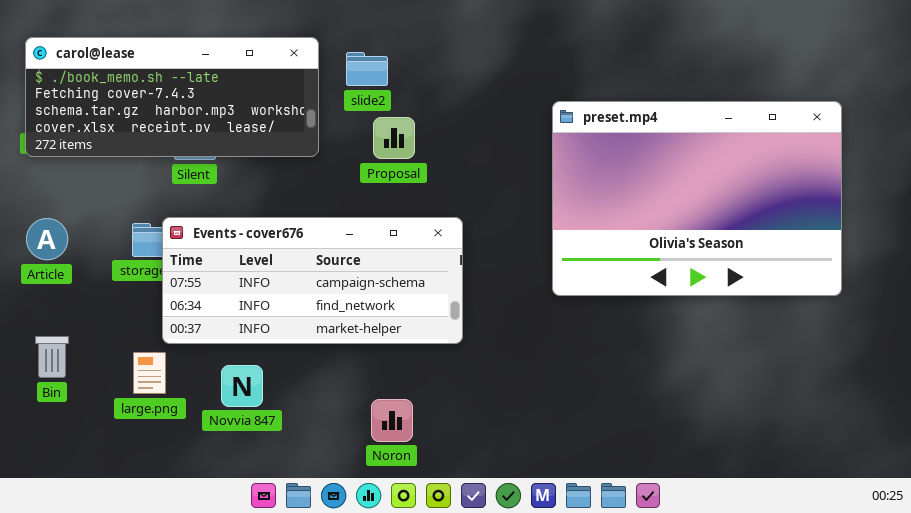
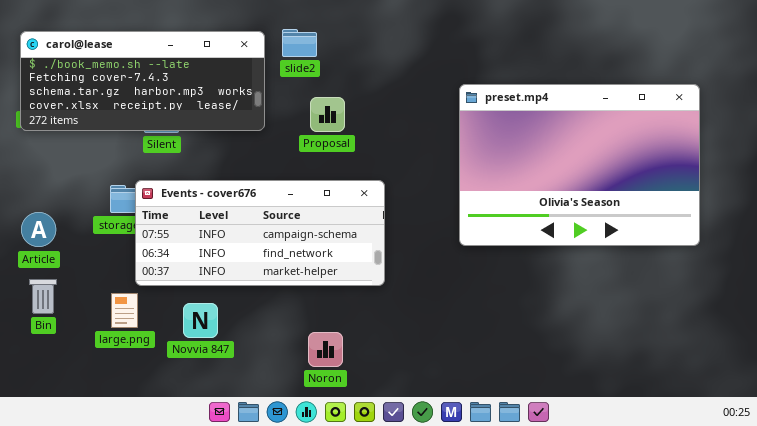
slide2: [346,52,388,86] -> [282,29,317,57], moved
Article: [26,218,68,260] -> [21,212,56,247], moved

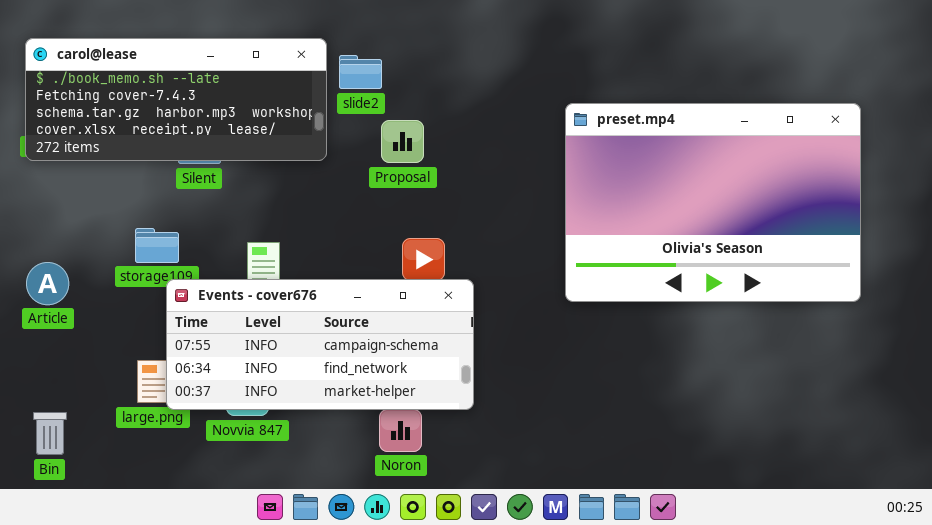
slide2: [282,29,317,57] -> [339,55,382,89], moved
Events - cover676: [135,180,385,286] -> [166,279,474,410], moved
Bin: [29,279,57,314] -> [33,412,67,455], moved

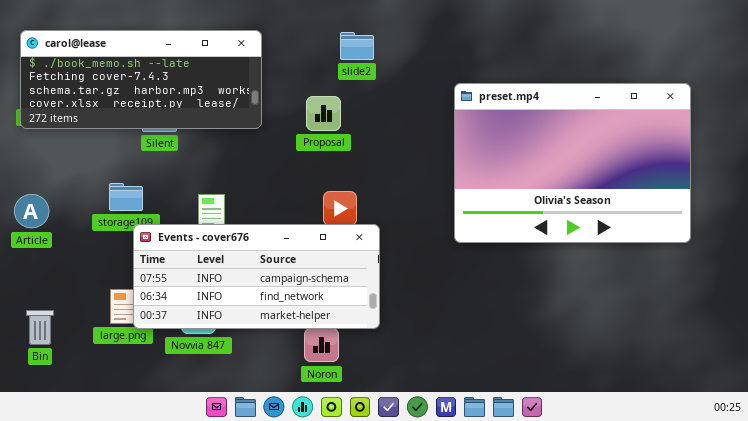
slide2: [339,55,382,89] -> [340,32,374,60], moved
Article: [26,262,69,305] -> [14,194,49,228], moved
Bin: [33,412,67,455] -> [26,310,54,345], moved

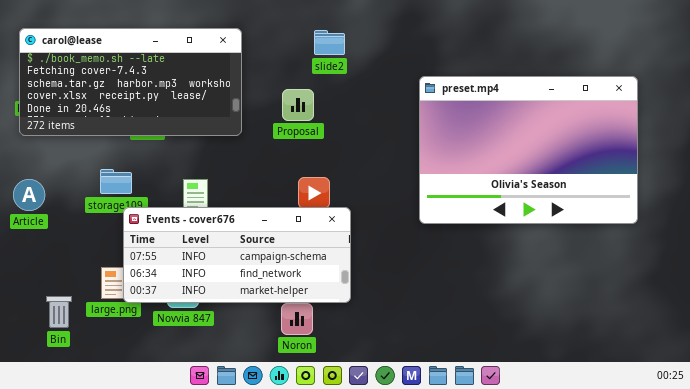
carol@lease: [20,30,262,129] -> [19,28,242,136], resized
Bin: [26,310,54,345] -> [46,296,72,328], moved

